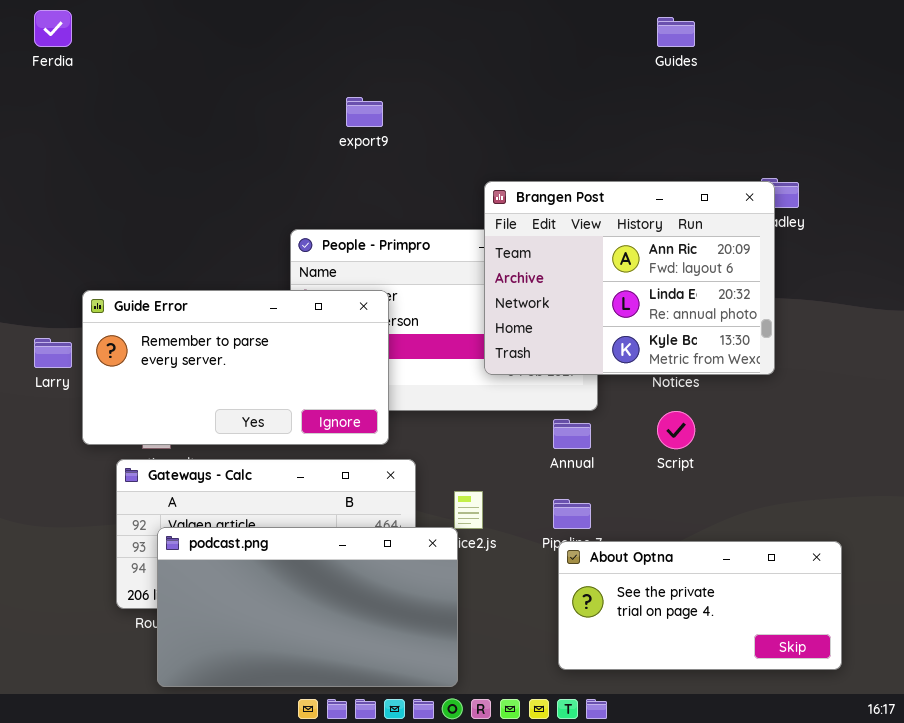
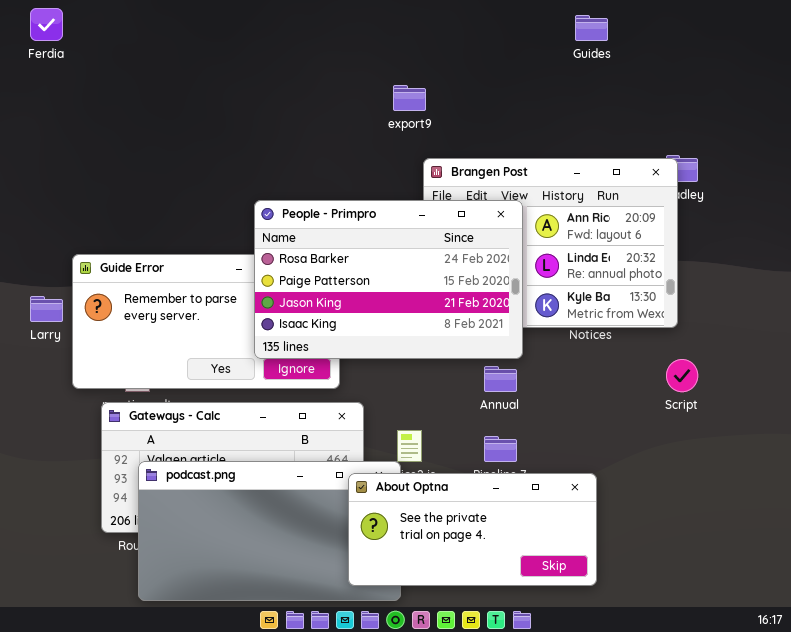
export9: [346,97,383,127] -> [393,85,426,111], moved
People - Primpro: [290,229,598,411] -> [254,200,523,359], raised
Script: [657,411,695,449] -> [666,359,698,392], moved
About Optna: [558,541,842,670] -> [348,473,597,586], moved

